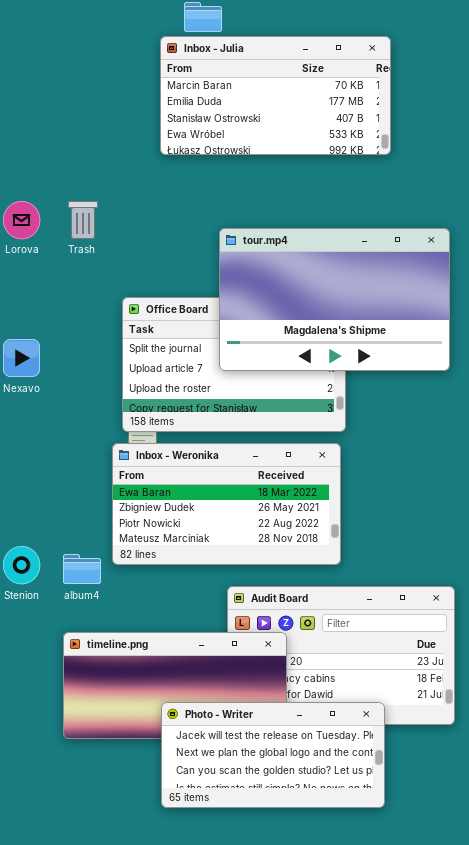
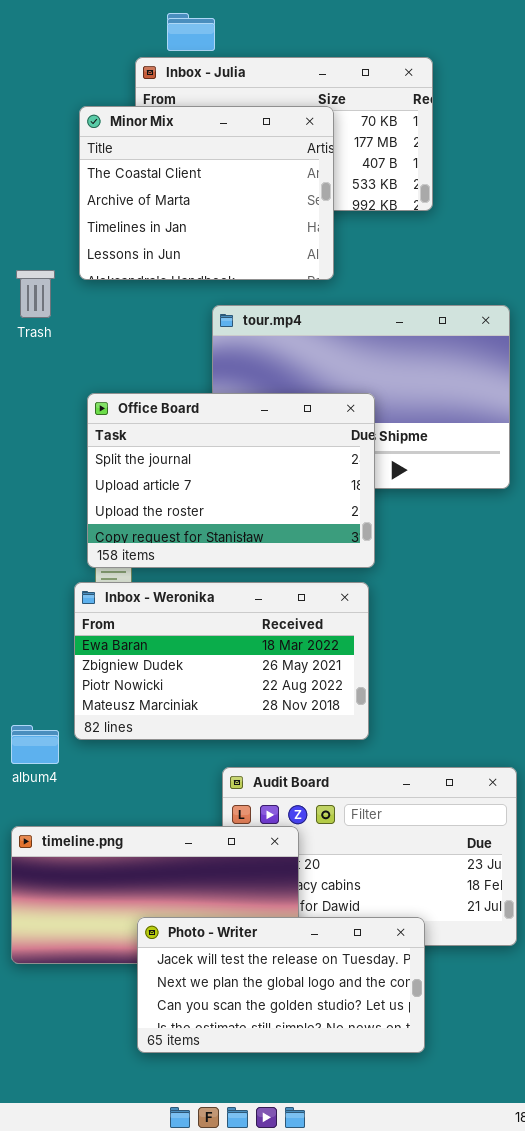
Minor Mix: none -> [79,106,334,280], opened
Office Board: [122,297,346,432] -> [87,393,375,568], raised

